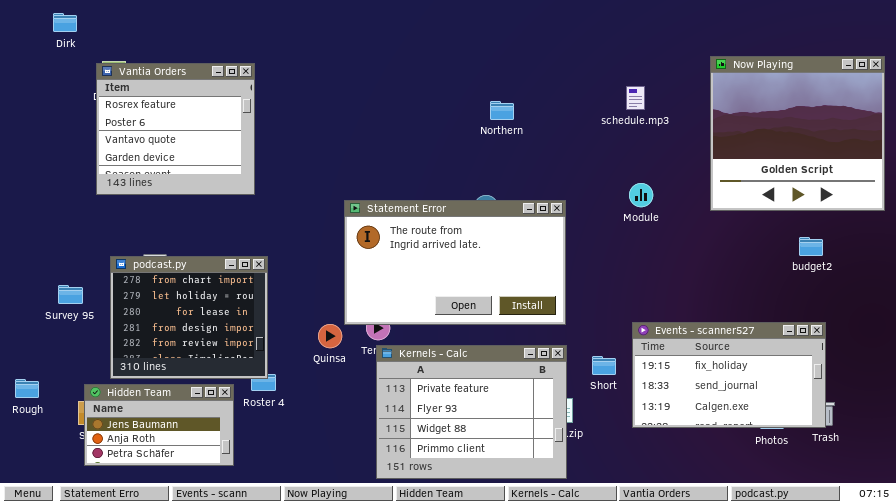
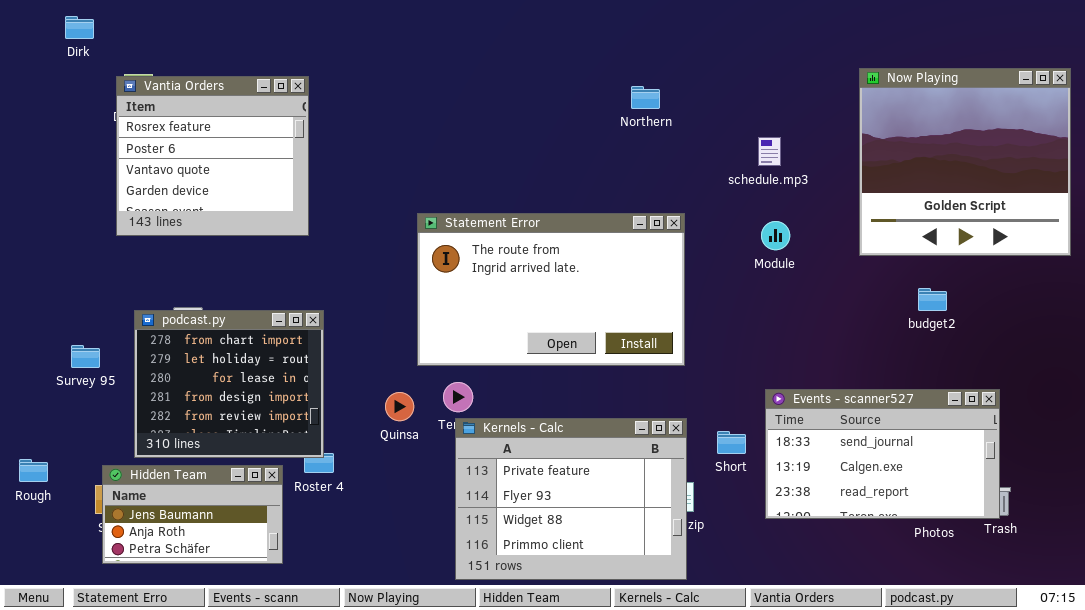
schedule.mp3: [626,86,645,110] -> [758,137,781,166], moved
Northern: [490,101,514,120] -> [631,86,660,109], moved
Statement Error: [344,200,566,325] -> [417,213,685,366], moved
budget2: [799,237,823,256] -> [918,288,947,311], moved
Events - scanner527: [632,322,826,428] -> [765,389,1000,519], scrolled down 1 row

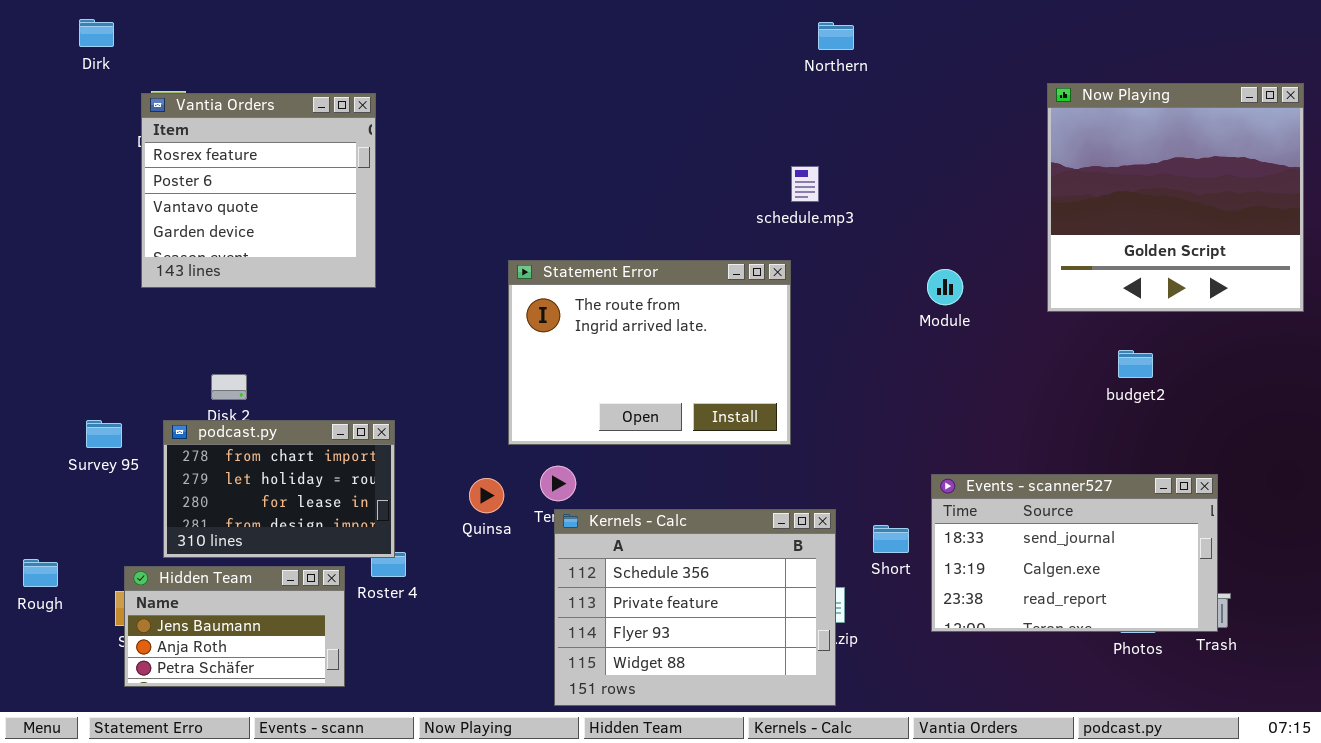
Northern: [631,86,660,109] -> [818,22,854,50], moved
schedule.mp3: [758,137,781,166] -> [791,166,819,202], moved
Statement Error: [417,213,685,366] -> [508,260,791,445], resized
podcast.py: [134,310,324,458] -> [163,420,395,558], resized
Kernels - Calc: [455,418,687,580] -> [554,509,836,706], scrolled up 1 row

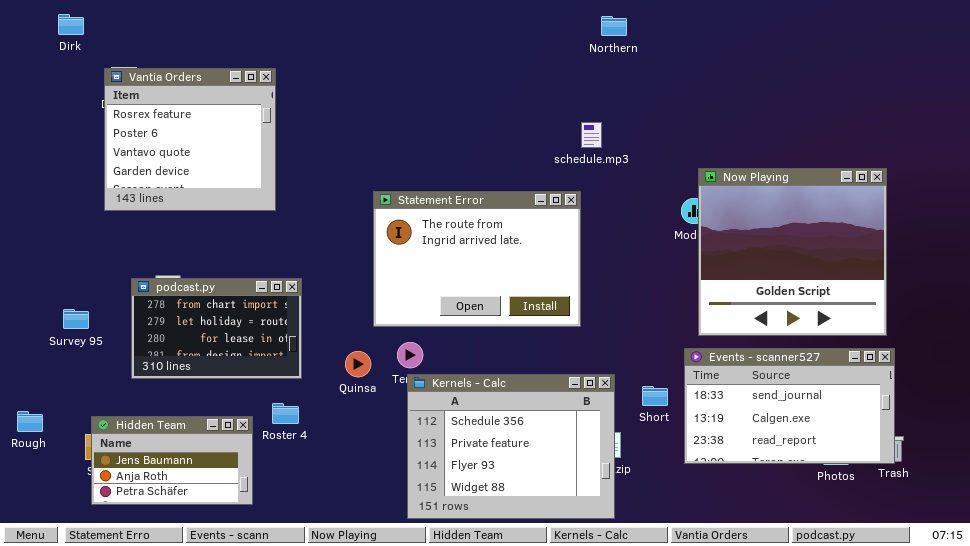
Now Playing: [1047,83,1304,312] -> [698,168,887,336], moved
podcast.py: [163,420,395,558] -> [131,278,302,379], moved

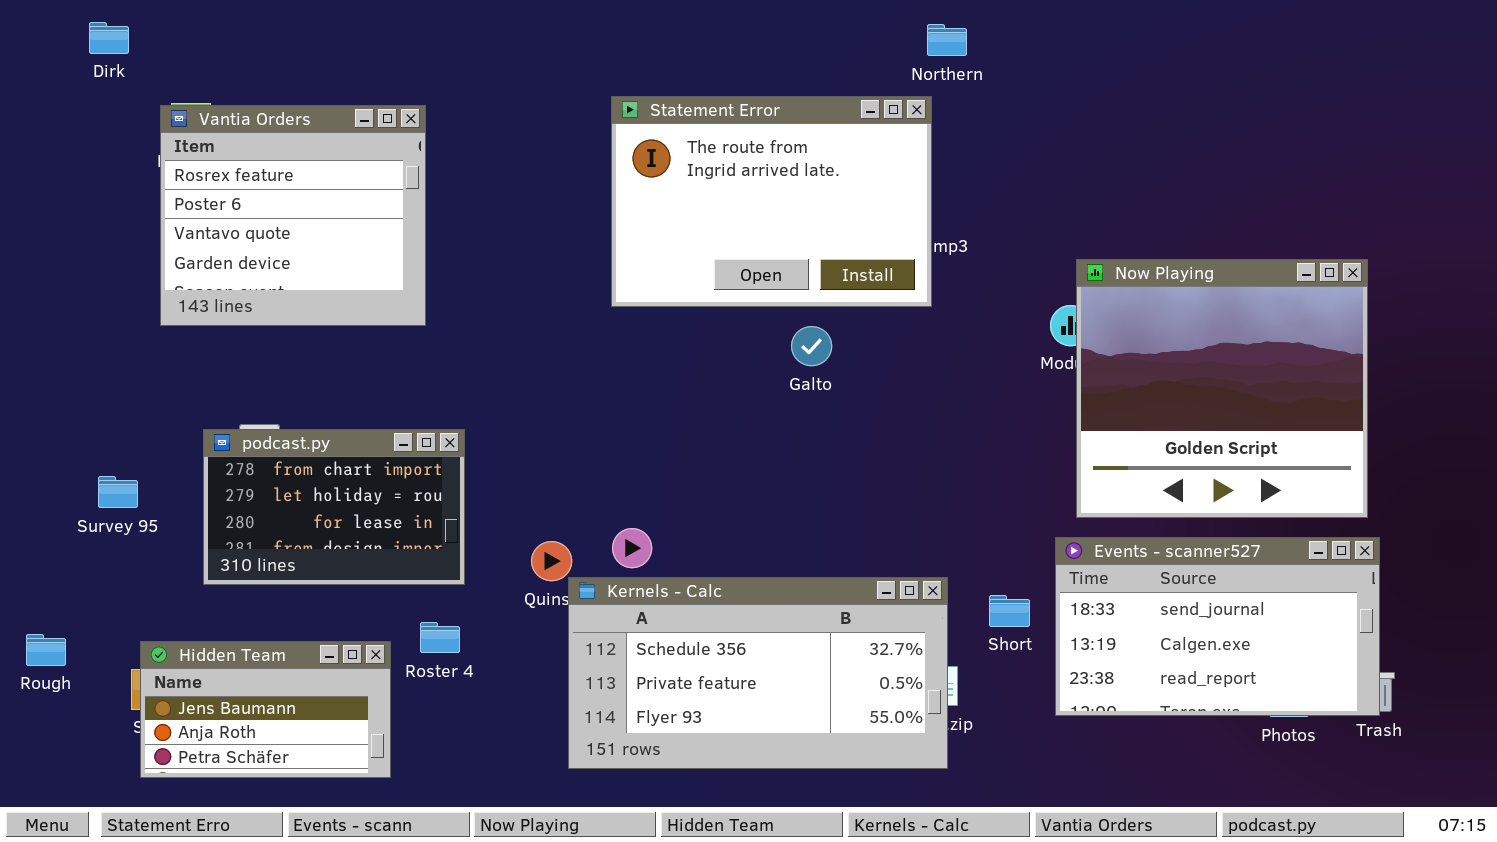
Statement Error: [373,191,581,327] -> [611,96,932,307], moved
Kernels - Calc: [407,374,615,519] -> [568,577,948,769], resized

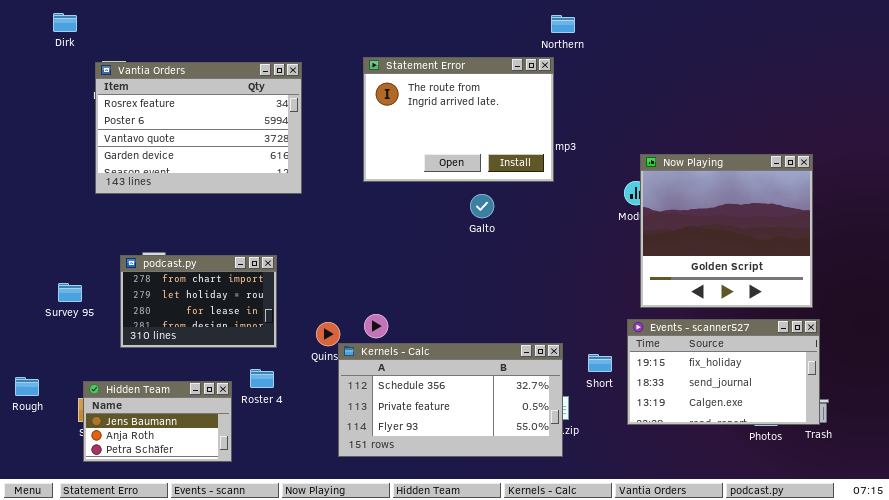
Vantia Orders: [160,105,426,326] -> [95,62,302,194], resized
Events - scanner527: [1055,537,1380,716] -> [627,319,820,425], scrolled up 1 row

